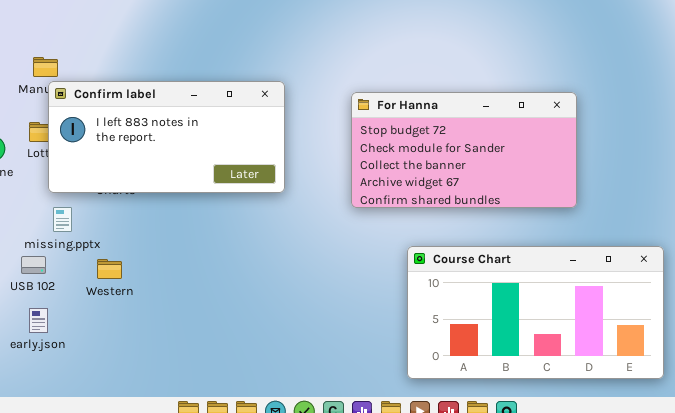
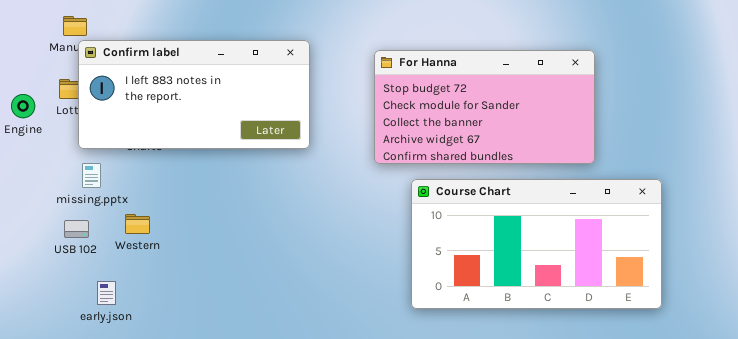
Course Chart: [407,246,664,379] -> [411,179,662,309], moved
USB 102: [21,256,46,274] -> [64,220,89,238], moved
early.json: [29,308,48,333] -> [97,281,116,305], moved

